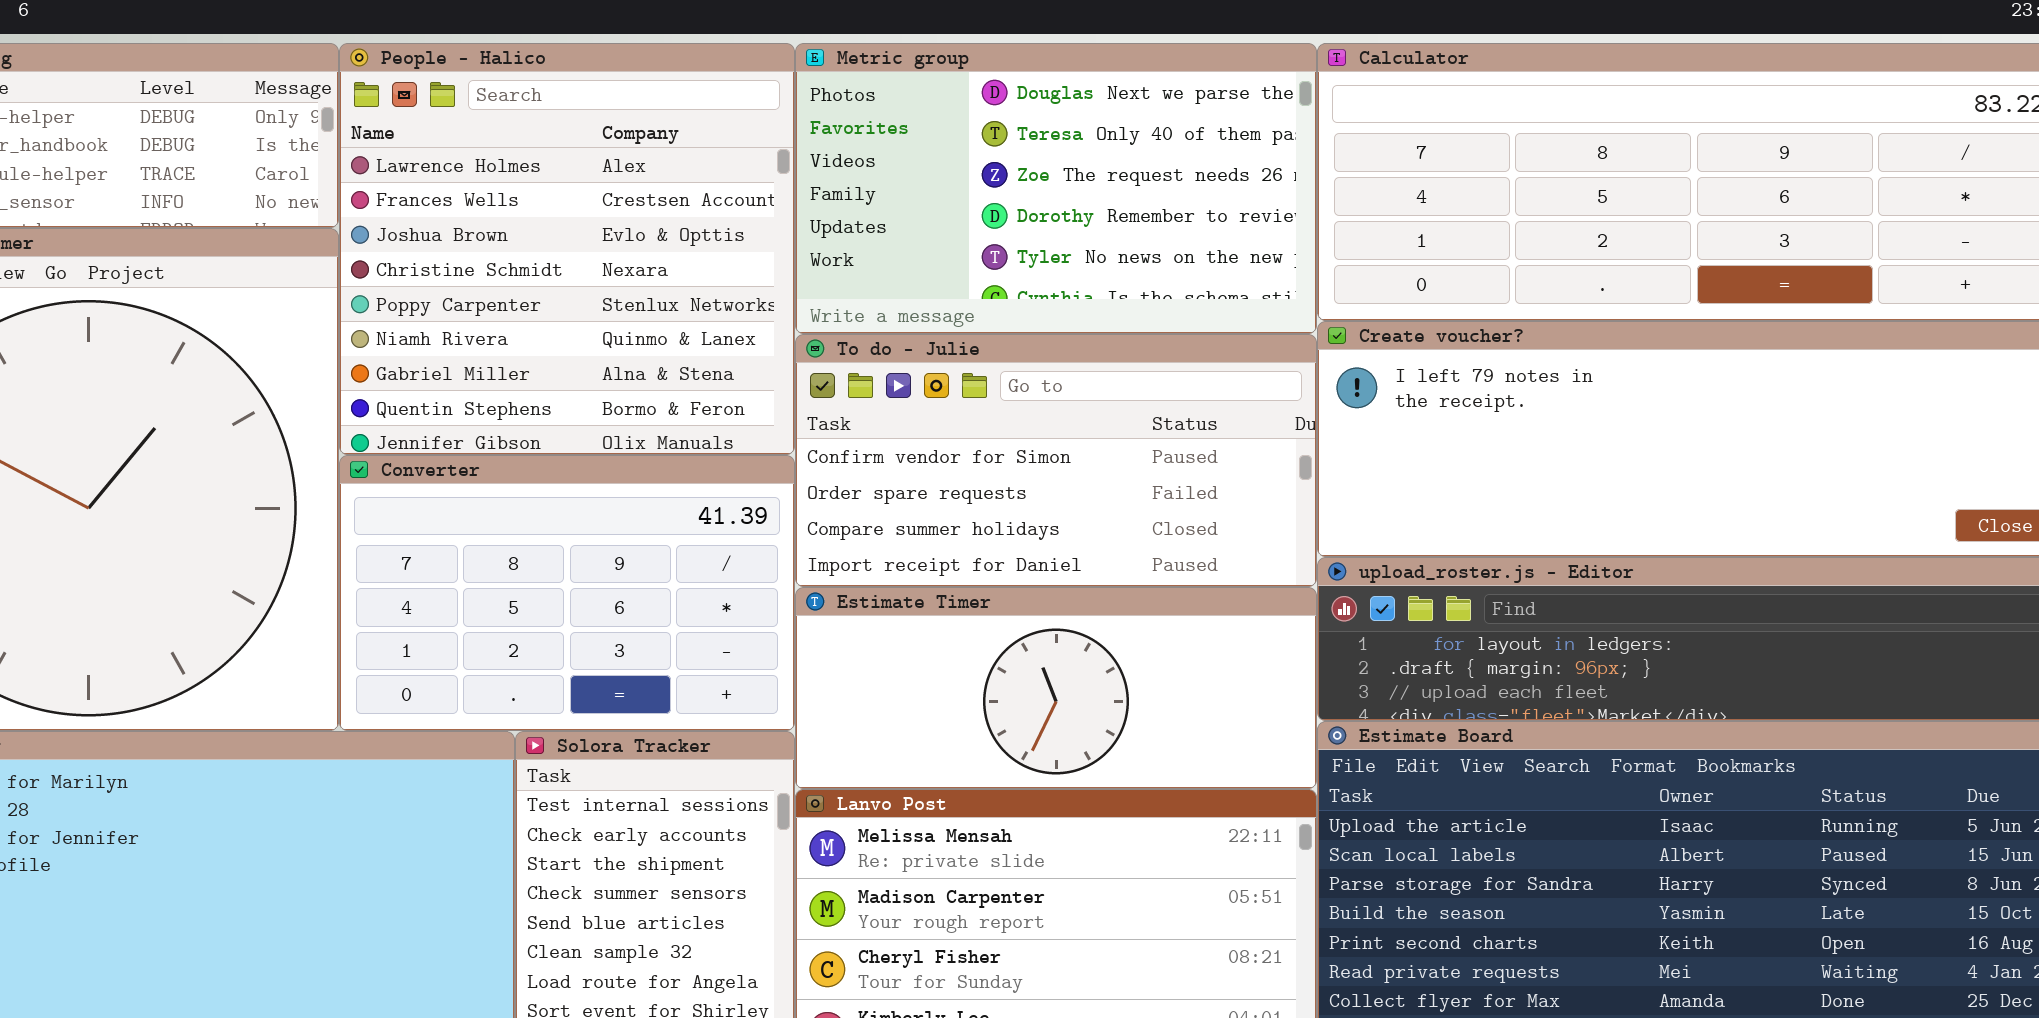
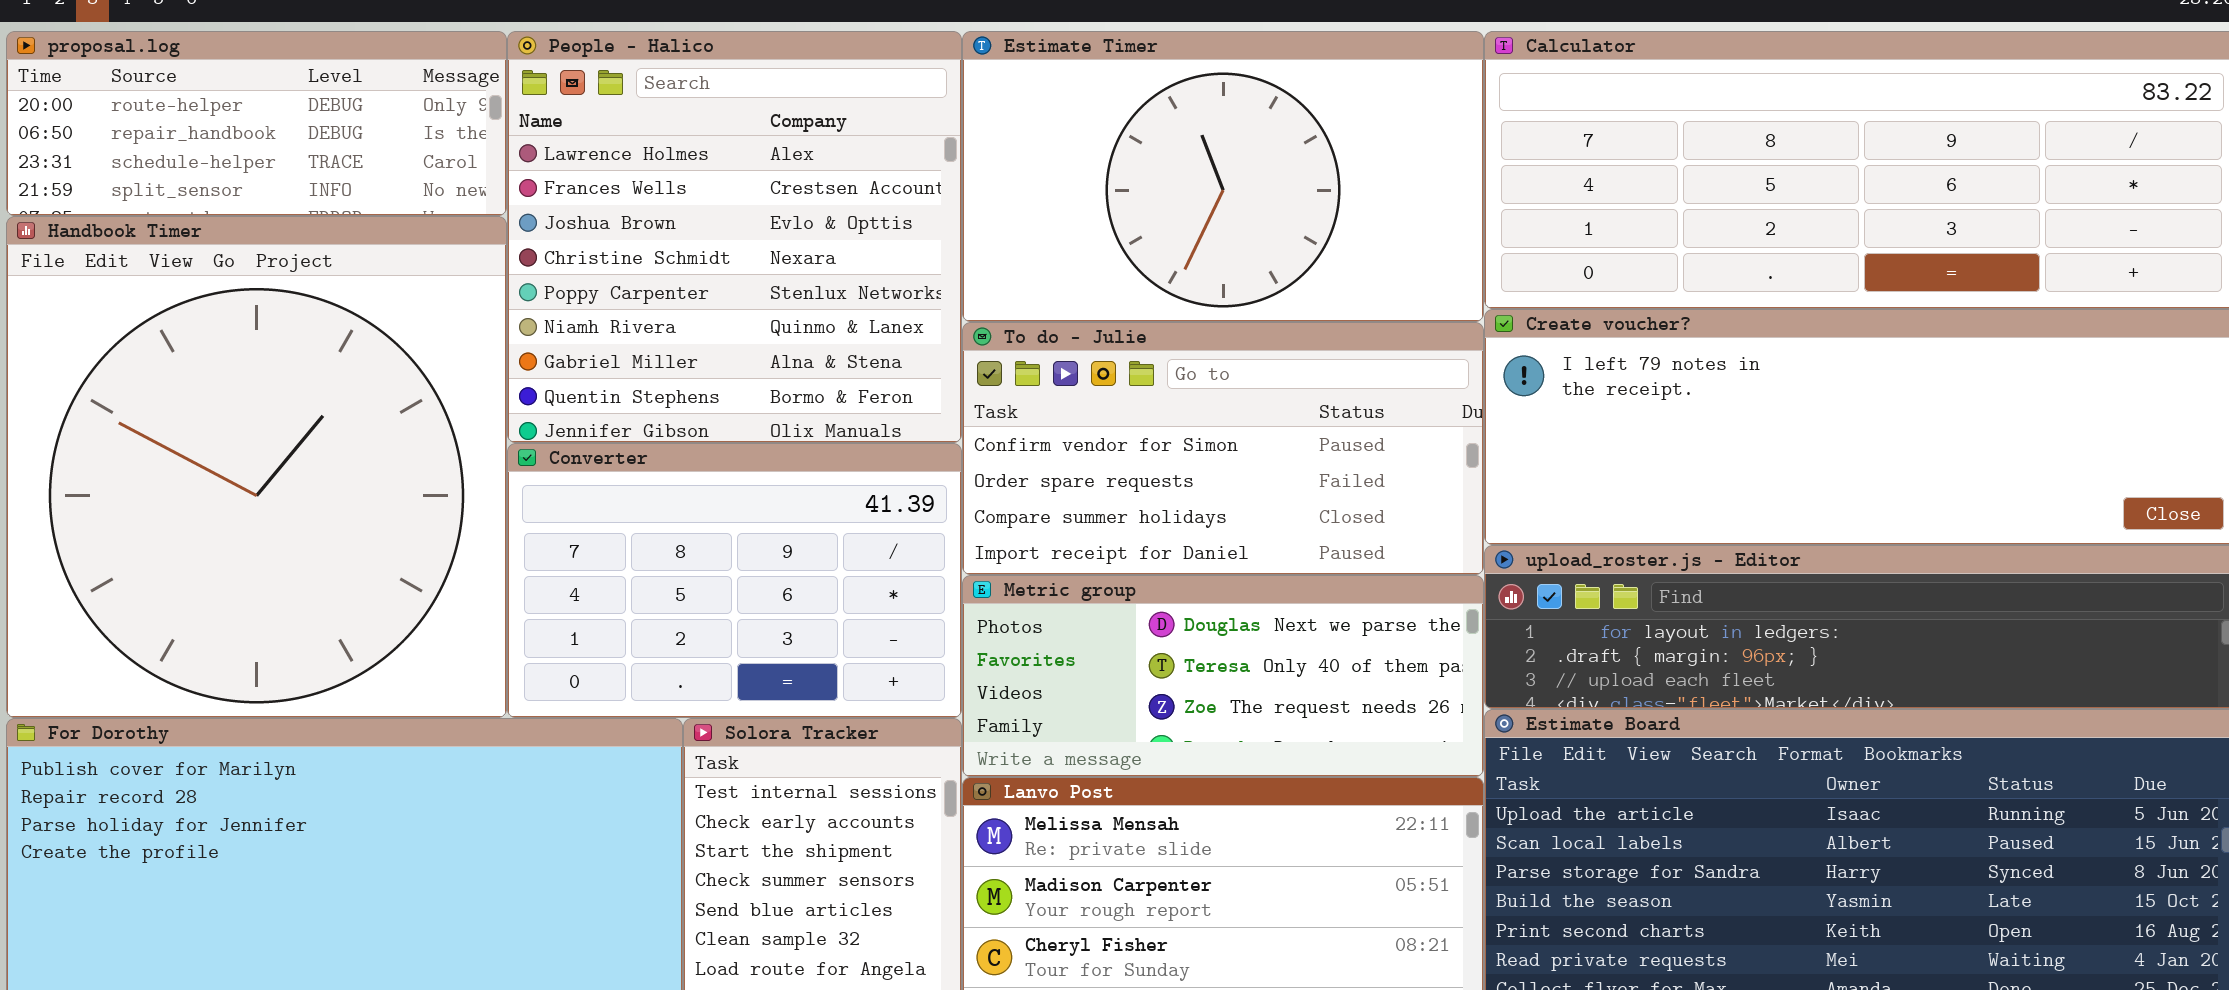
Metric group: [795,43,1317,334] -> [962,575,1484,777], moved, resized
Estimate Timer: [795,587,1317,789] -> [962,31,1484,322], moved, resized

